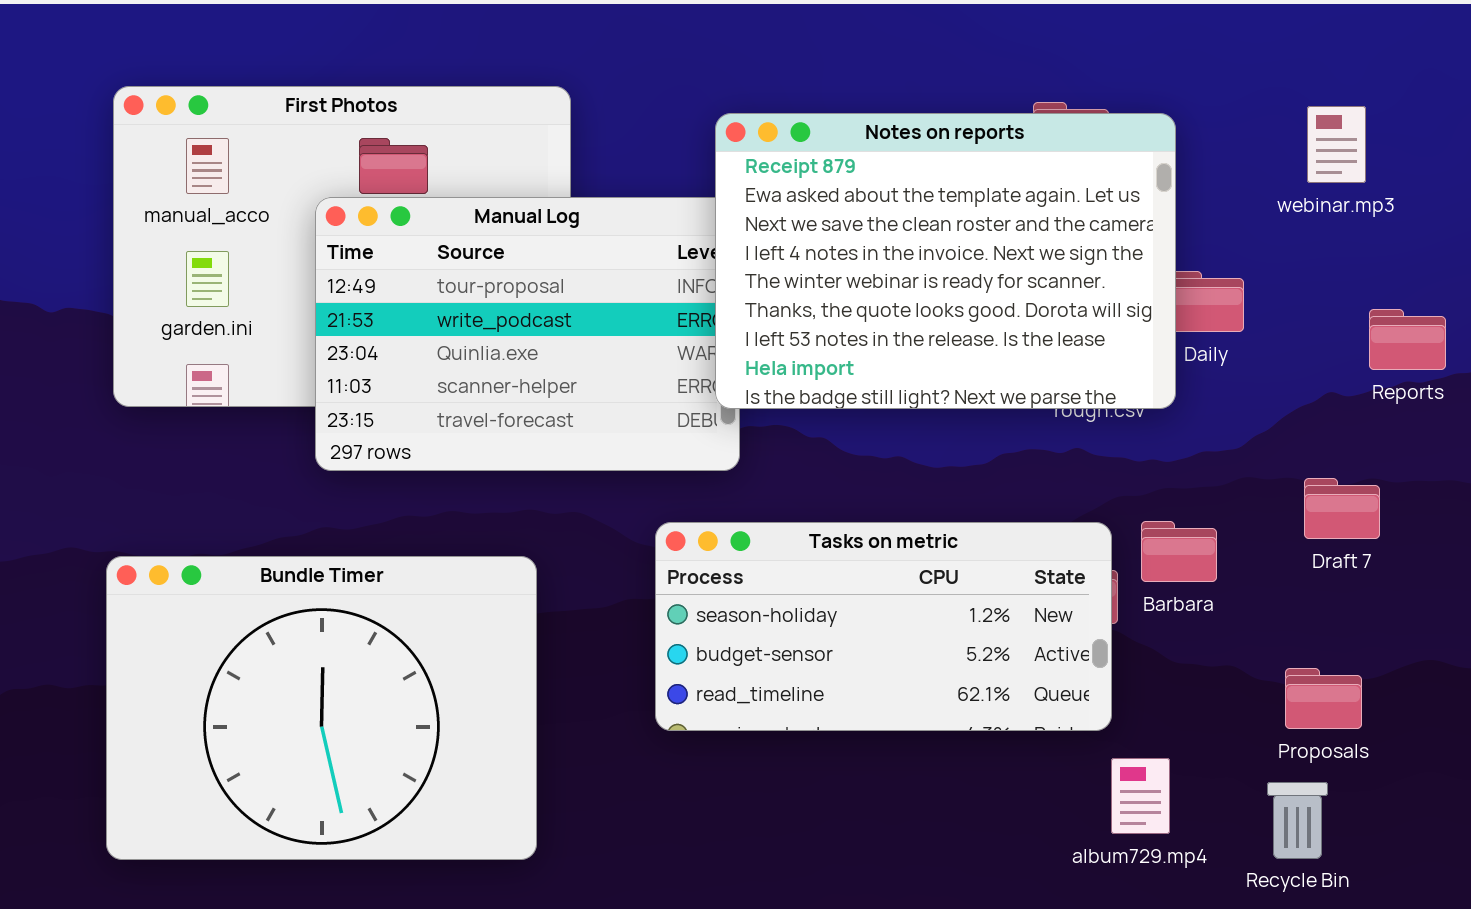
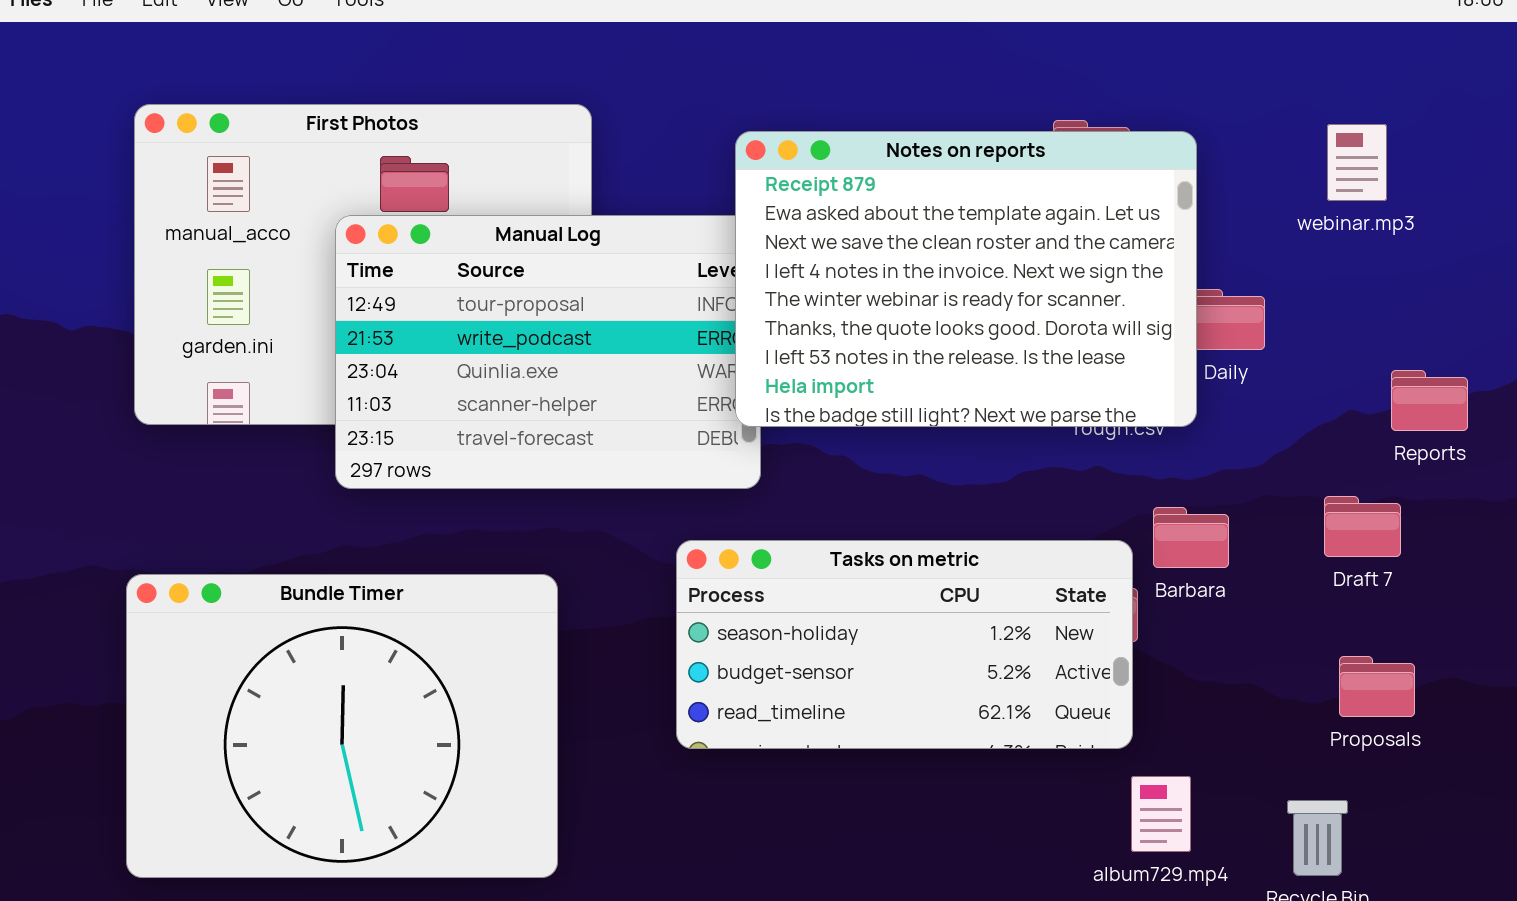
Reports: [1369,309,1446,370] -> [1391,370,1468,431], moved
Barbara: [1141,521,1217,582] -> [1153,507,1229,568], moved
Proposals: [1285,668,1362,729] -> [1339,656,1415,717], moved

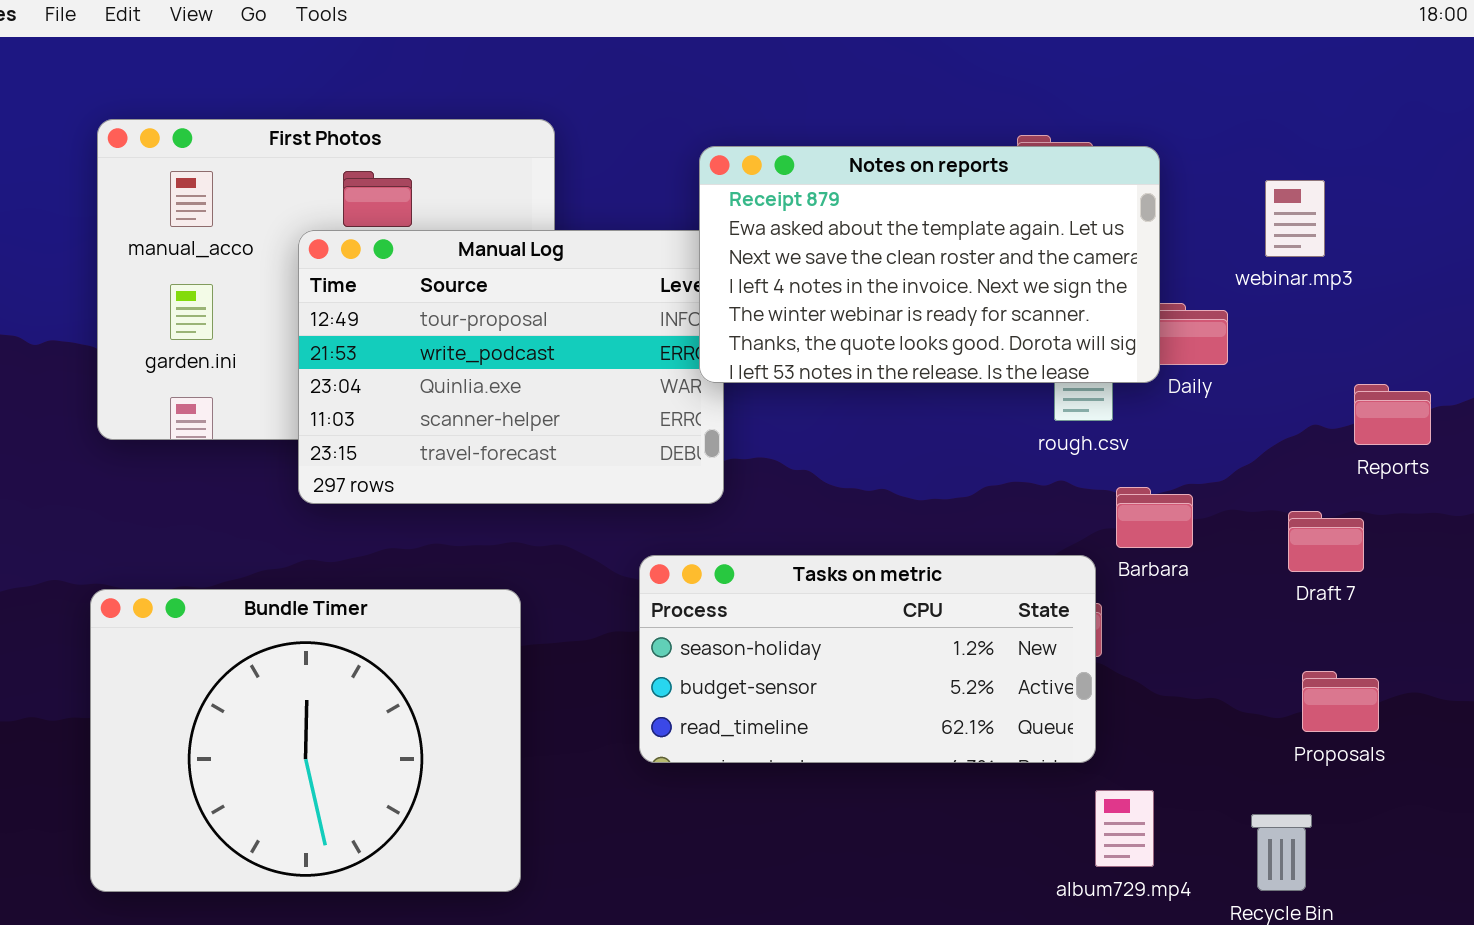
webinar.mp3: [1327,124,1387,201] -> [1265,180,1325,257], moved
Notes on reports: [735,131,1197,427] -> [699,146,1160,383], resized
Barbara: [1153,507,1229,568] -> [1116,487,1193,548], moved

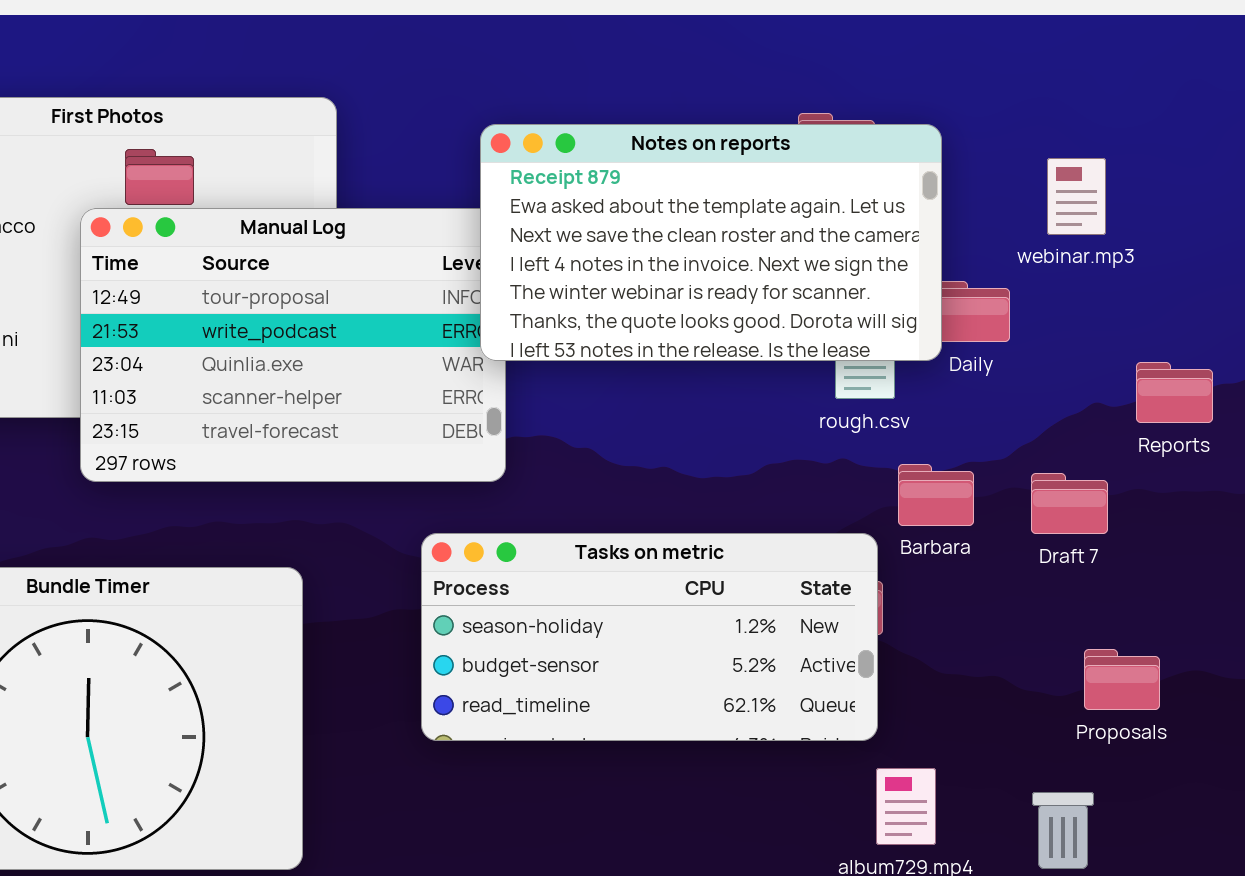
Draft 7: [1288,511,1364,572] -> [1031,473,1108,534], moved

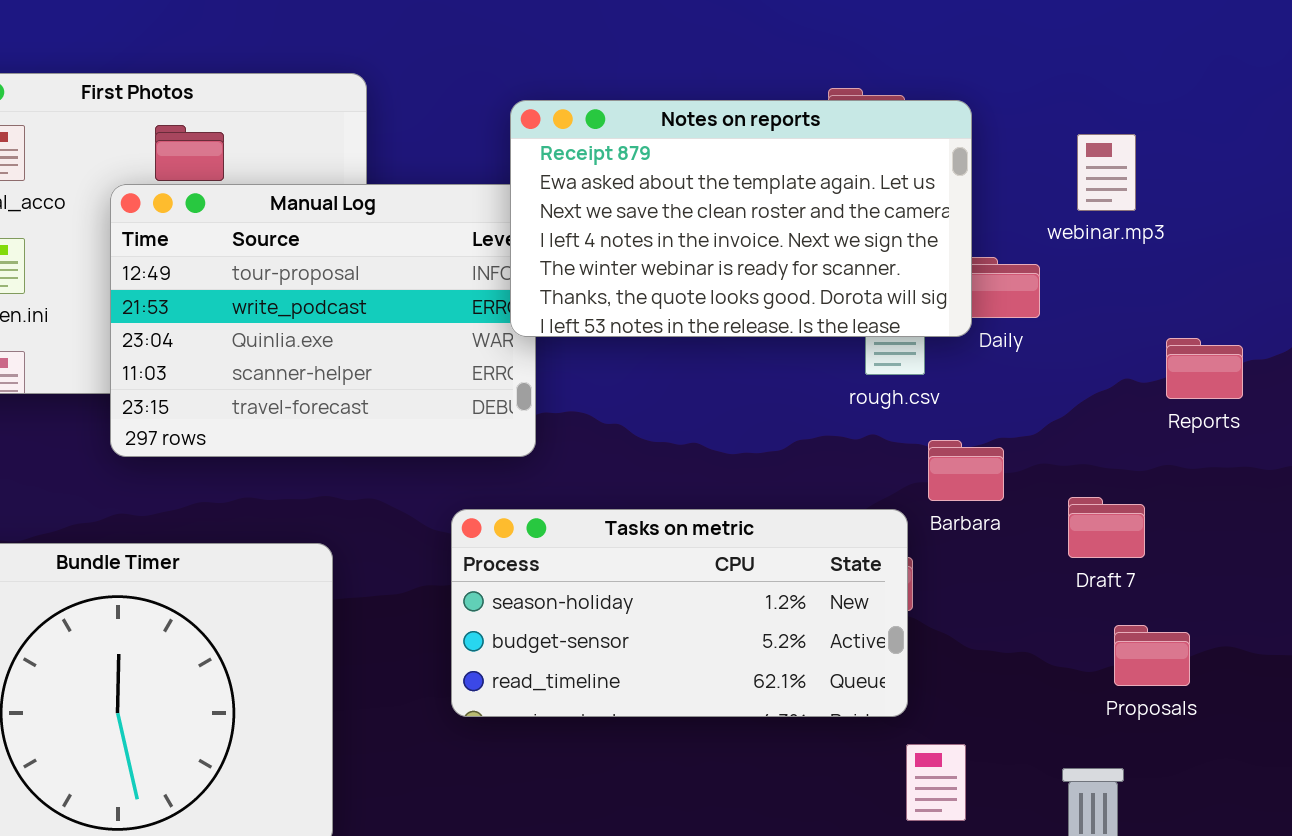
Draft 7: [1031,473,1108,534] -> [1068,497,1145,558], moved

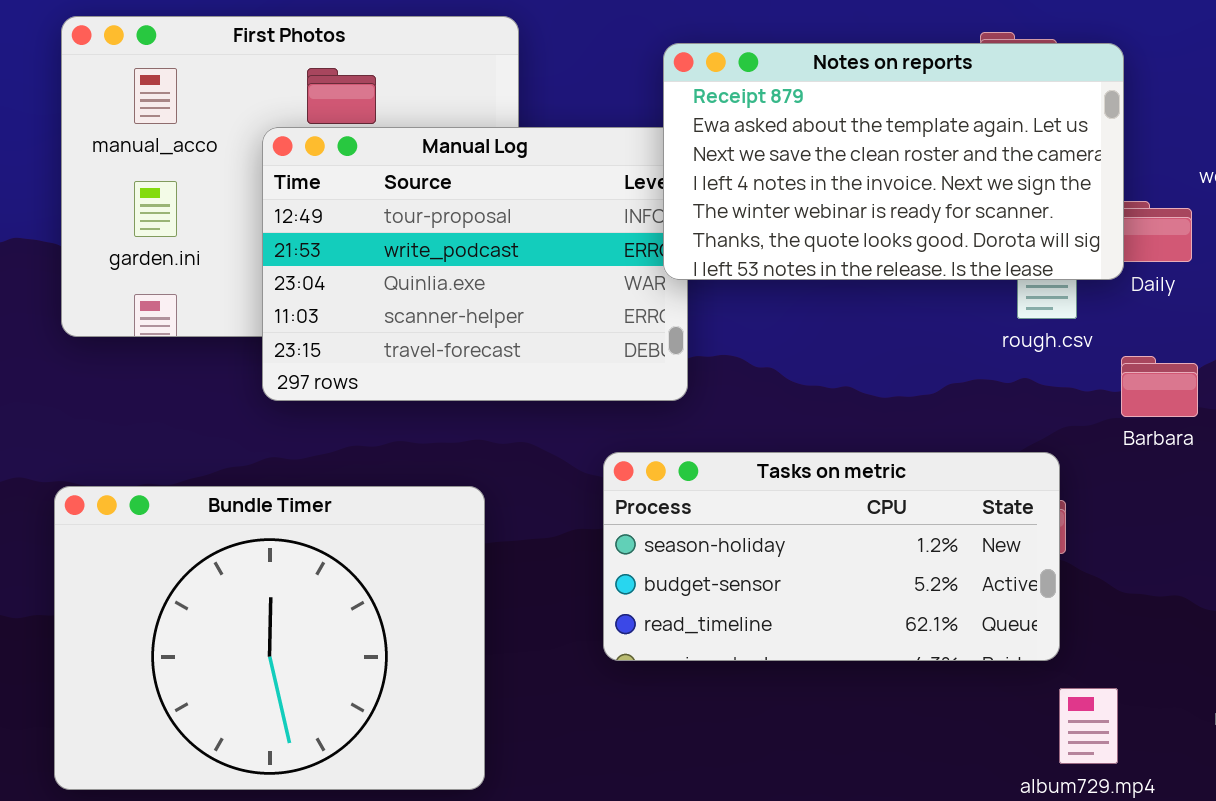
Barbara: [928,440,1004,501] -> [1121,356,1198,417], moved

